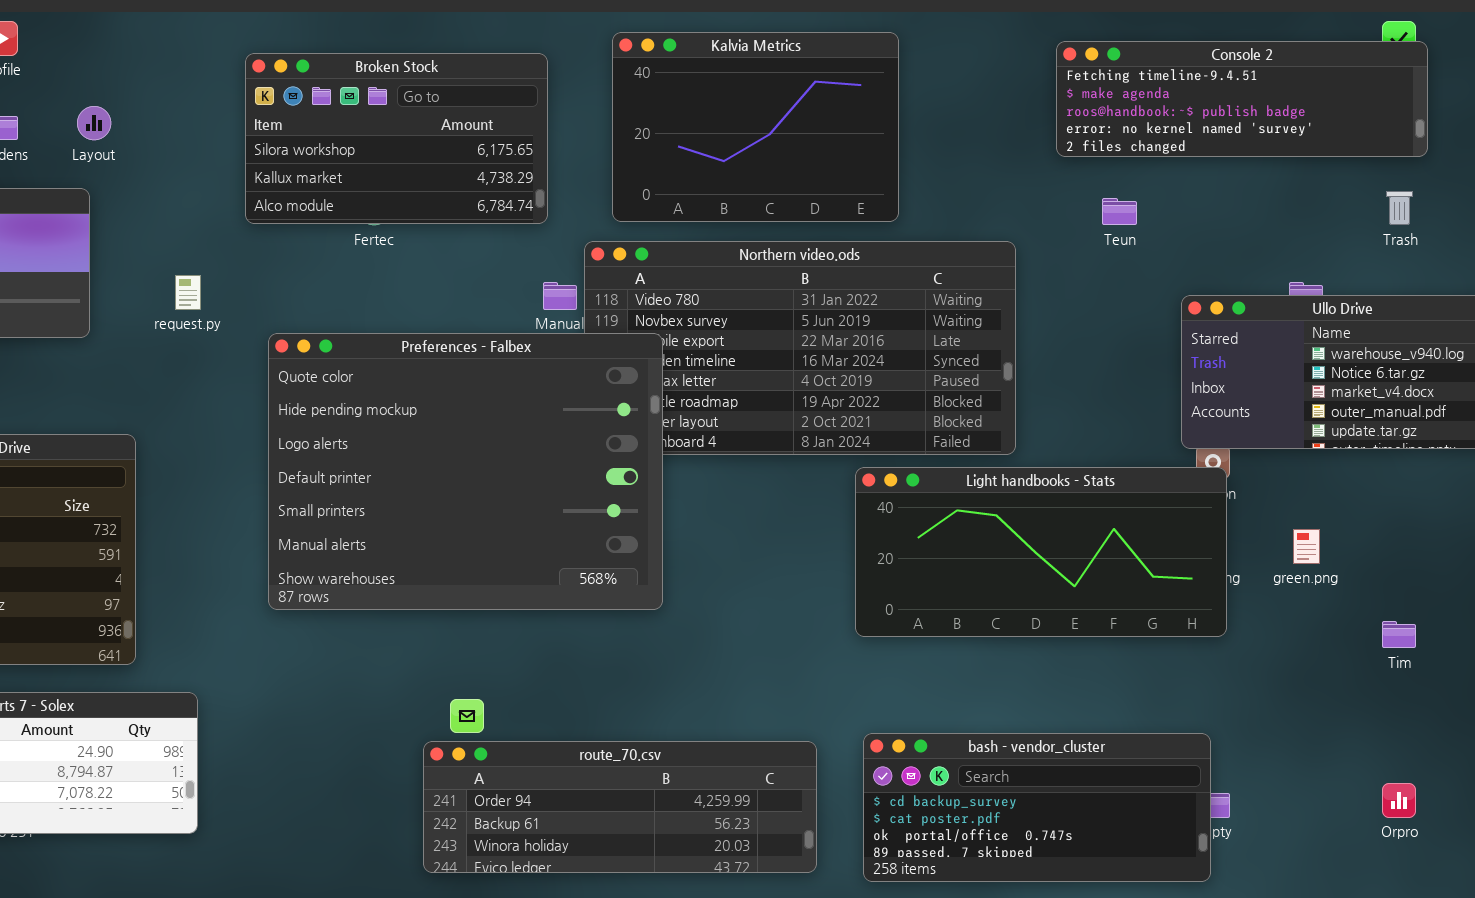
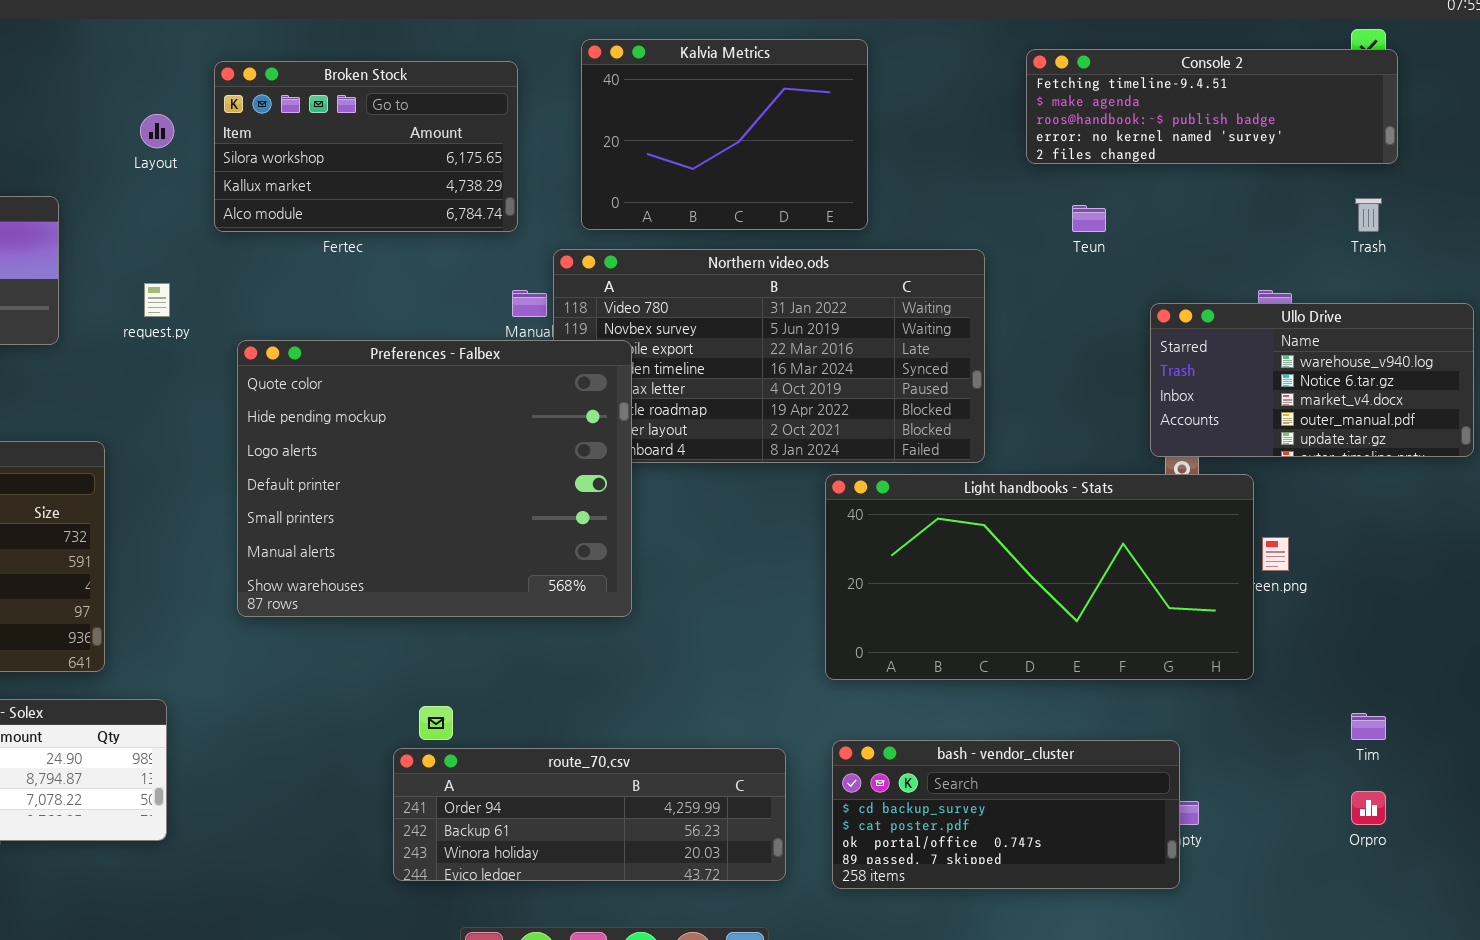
Layout: [77,106,111,140] -> [140,114,174,148], moved
Light handbooks - Stats: [855,467,1227,637] -> [825,474,1254,680], resized
Tim: [1382,621,1416,648] -> [1351,713,1386,740], moved

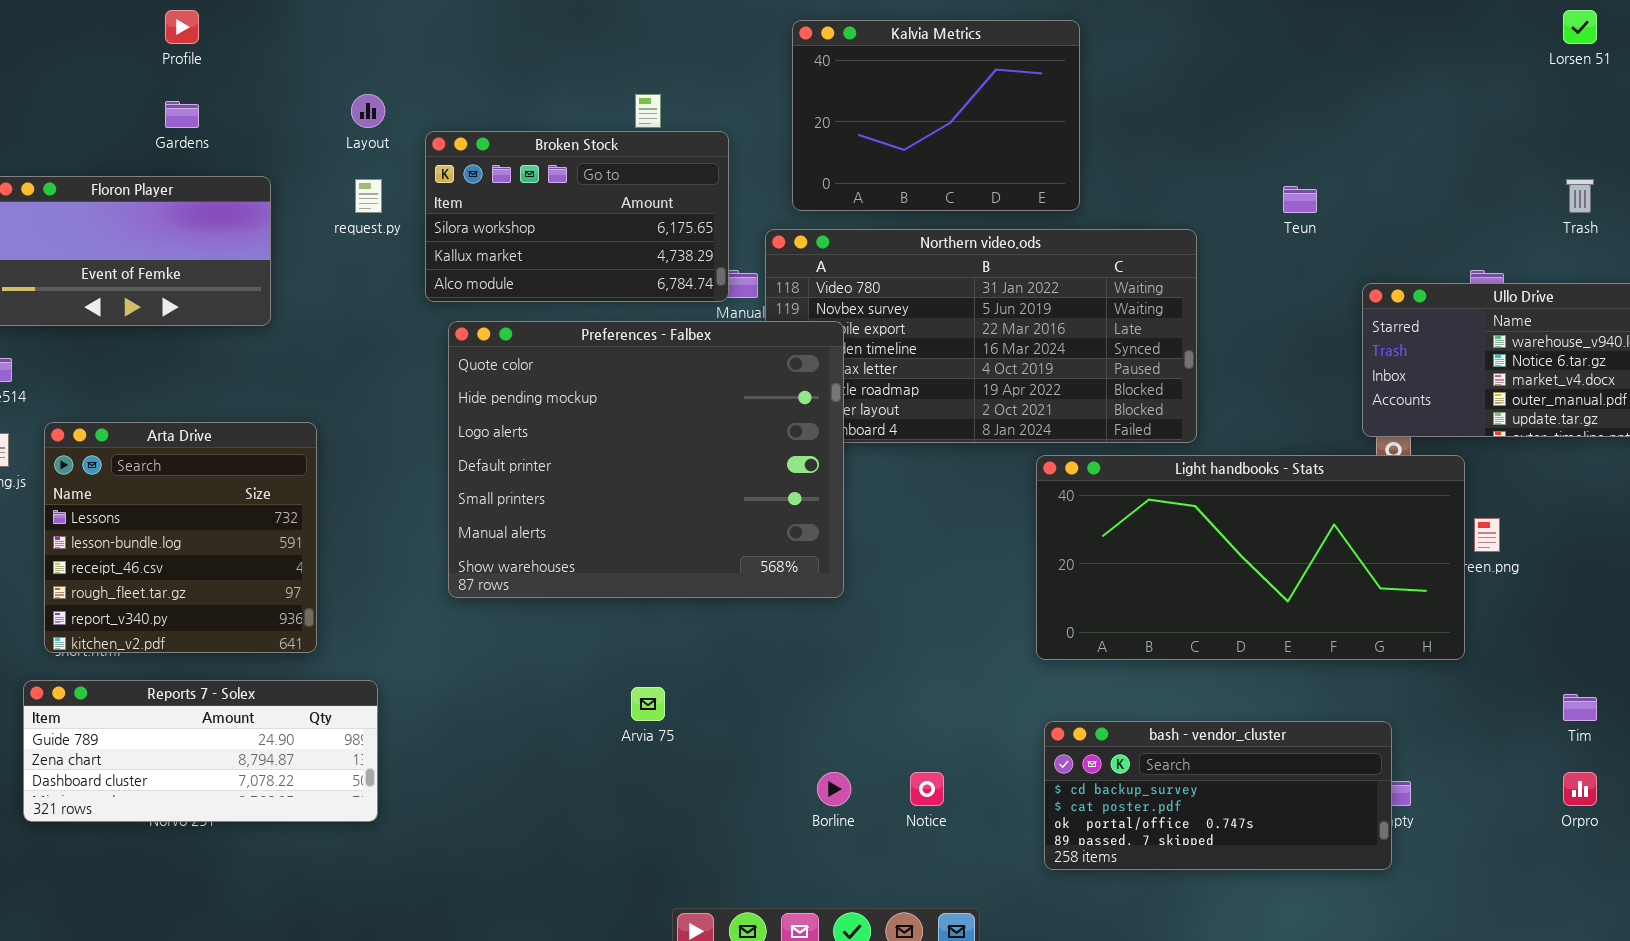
Console 2: [1026,49,1398,164] -> none, closed
Broken Stock: [214,61,518,232] -> [425,131,729,302], moved
request.py: [144,283,170,317] -> [355,179,382,213], moved
route_70.csv: [393,748,786,881] -> none, closed

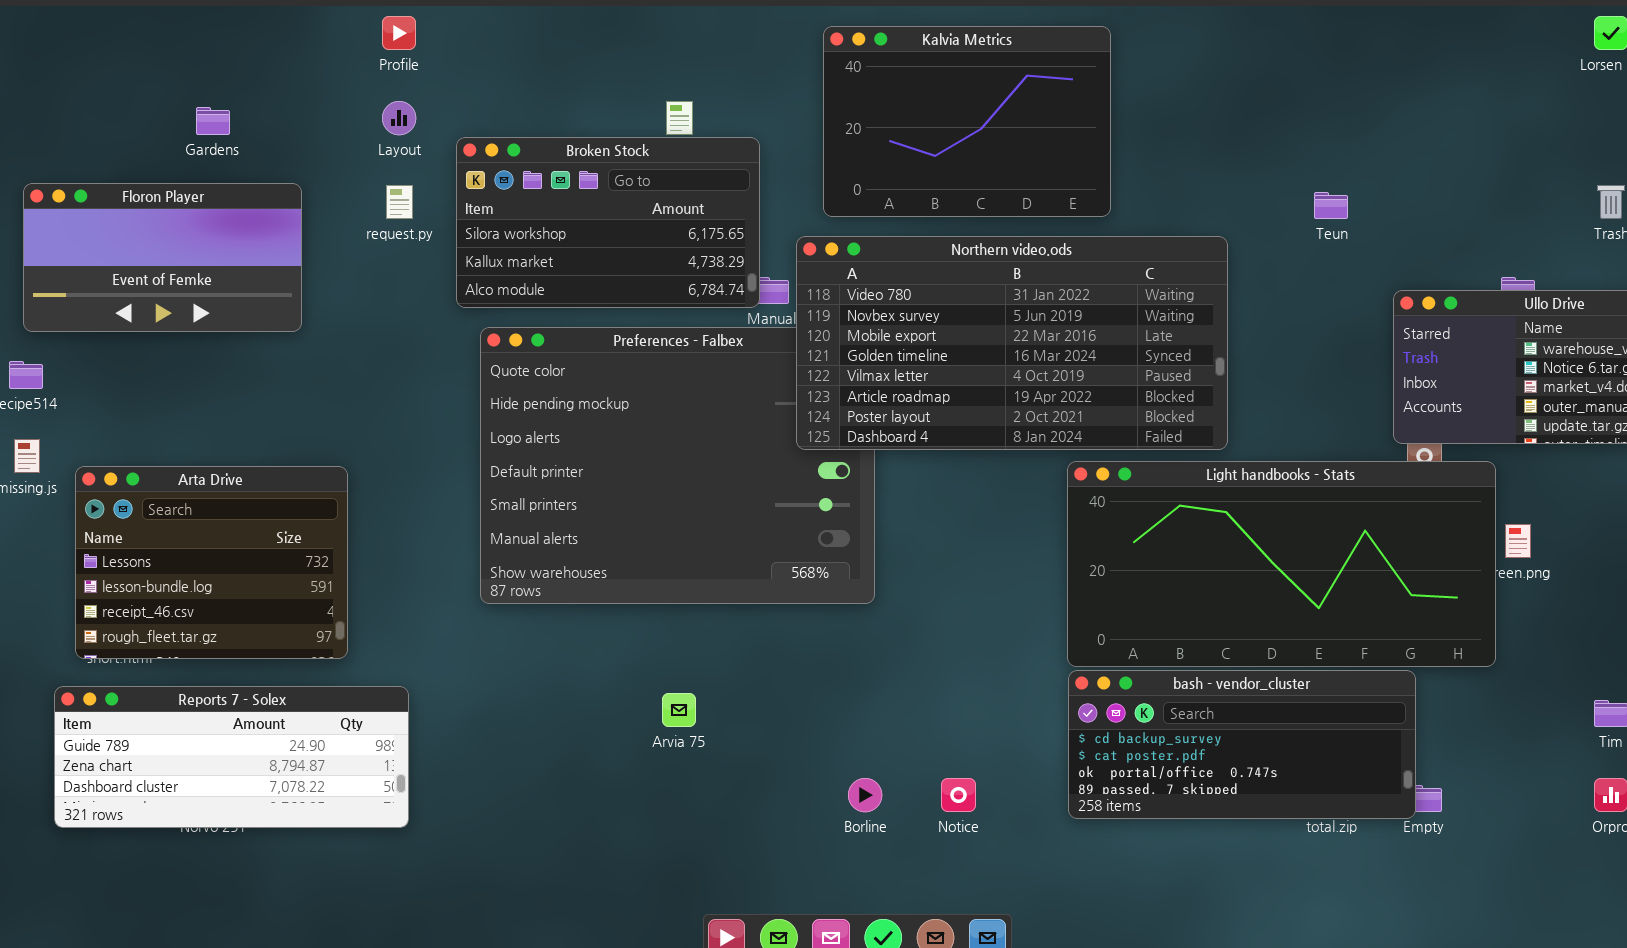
Profile: [165,10,199,44] -> [382,16,416,50], moved
Northern video.ods: [765,229,1197,443] -> [796,236,1228,450], raised
Arta Drive: [44,422,317,653] -> [75,466,348,659], resized
bash - vendor_cluster: [1044,721,1392,870] -> [1068,670,1416,819], moved

